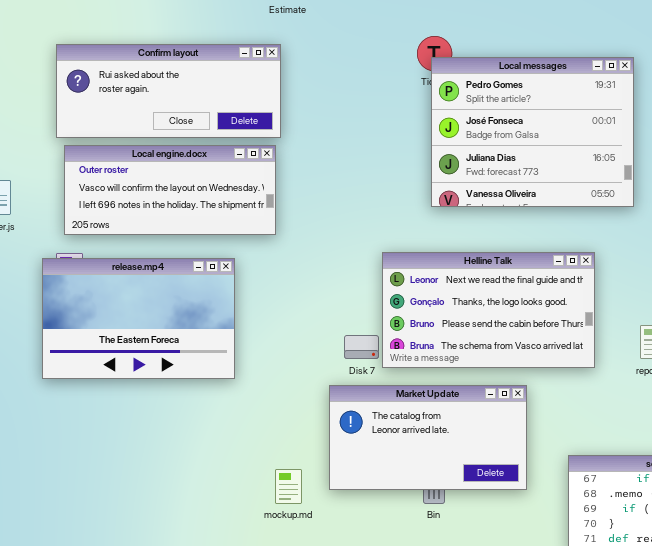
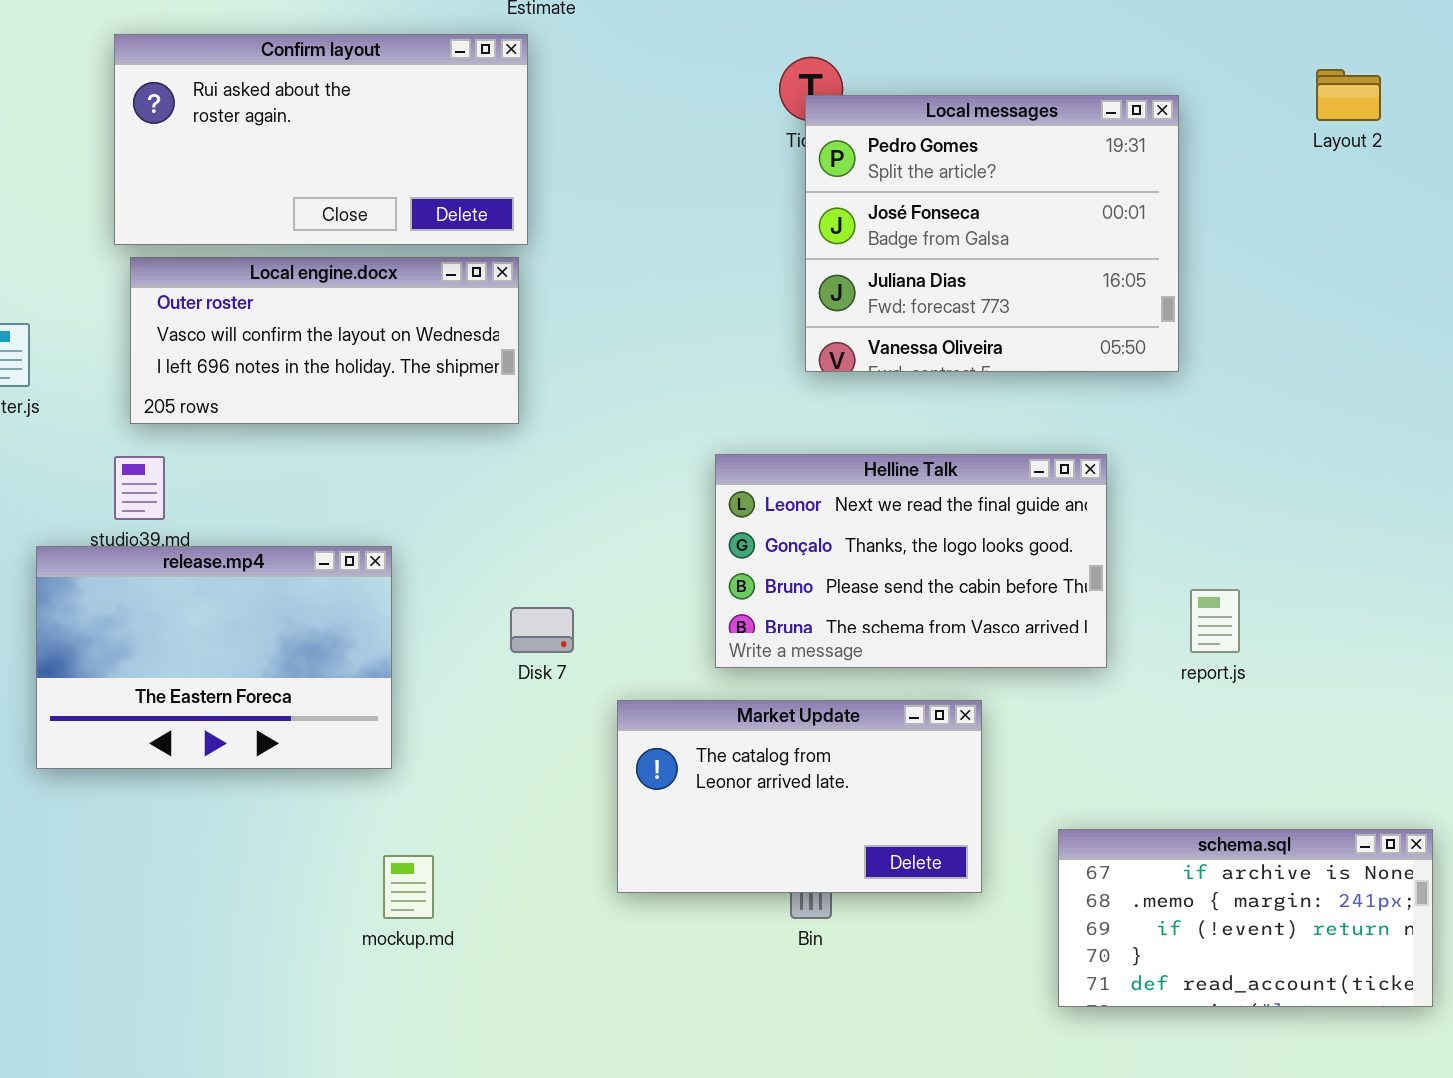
Confirm layout: [56,44,281,138] -> [114,34,528,245], resized
release.mp4: [42,258,235,379] -> [36,546,392,769], moved
Disk 7: [344,335,379,359] -> [510,607,574,653], moved
mockup.md: [275,469,302,504] -> [383,855,434,919], moved

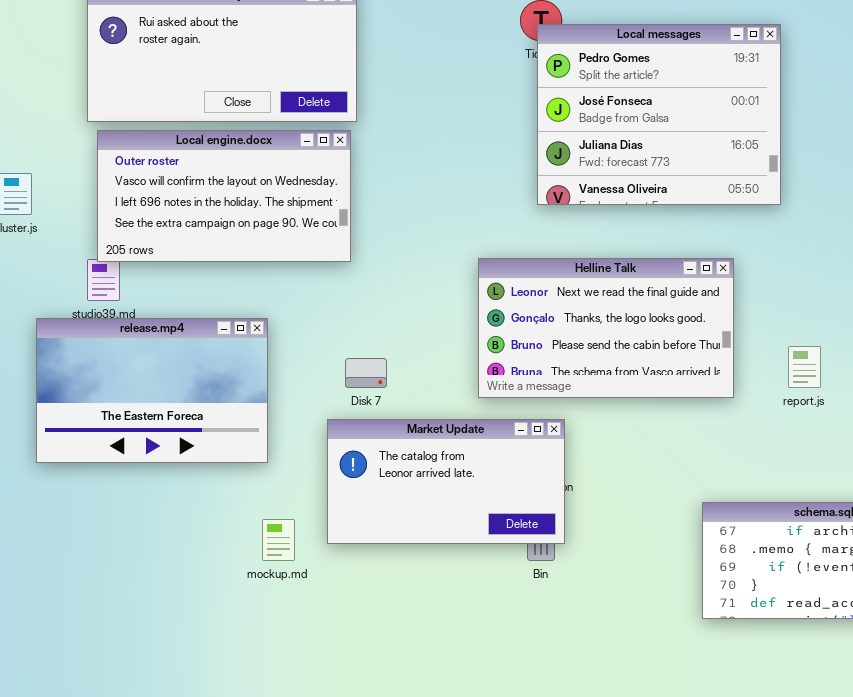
Local engine.docx: [130,257,519,424] -> [97,130,351,262], resized
Market Update: [617,700,982,893] -> [327,419,565,544], moved

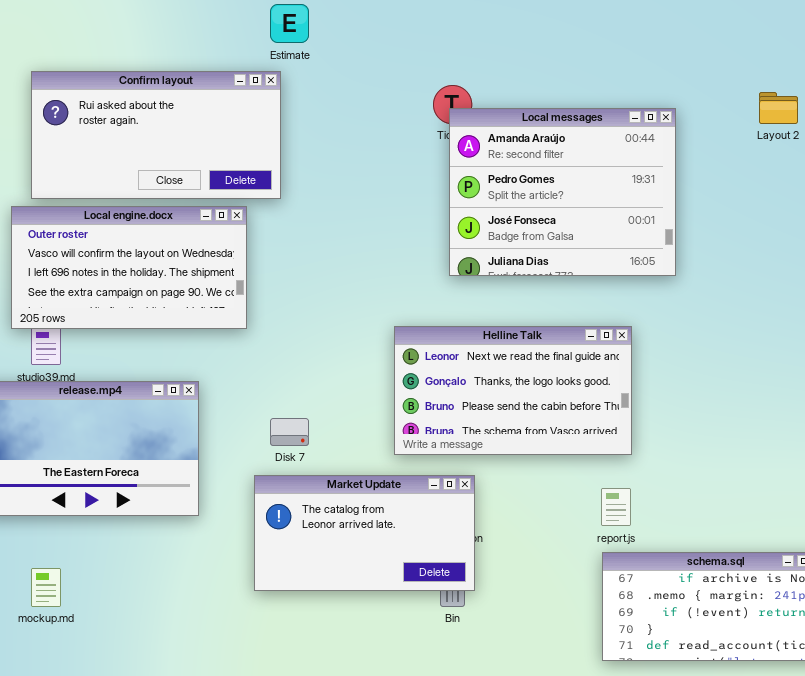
Local messages: [537,24,781,205] -> [449,108,676,276], scrolled up 1 row
Local engine.docx: [97,130,351,262] -> [11,206,247,329], moved
report.js: [788,346,821,388] -> [601,488,631,526], moved
mockup.md: [262,519,295,561] -> [31,568,61,607], moved

